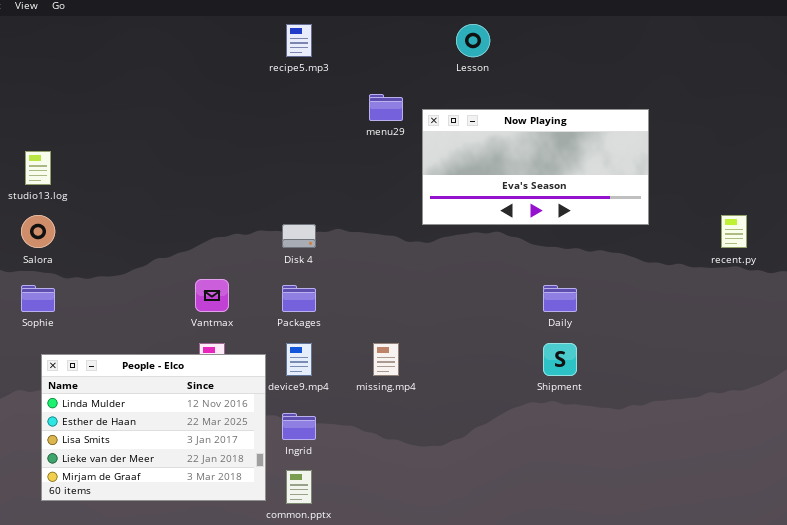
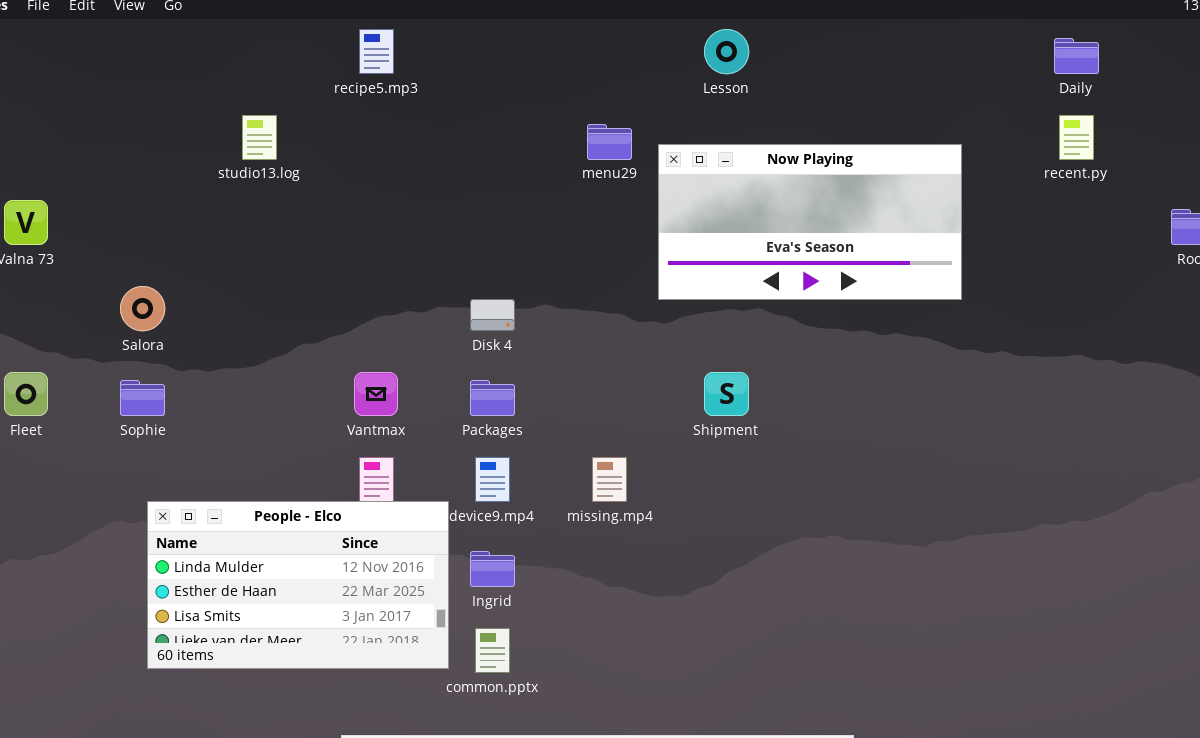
recipe5.mp3: [286,24,312,57] -> [359,29,394,74], moved
studio13.log: [25,151,51,185] -> [242,115,277,160], moved
recent.py: [721,215,747,248] -> [1059,115,1094,160], moved
Daily: [543,285,577,312] -> [1054,38,1099,74], moved
Shipment: [543,343,577,376] -> [704,372,749,416], moved
People - Elco: [41,354,266,501] -> [147,501,449,669], resized

